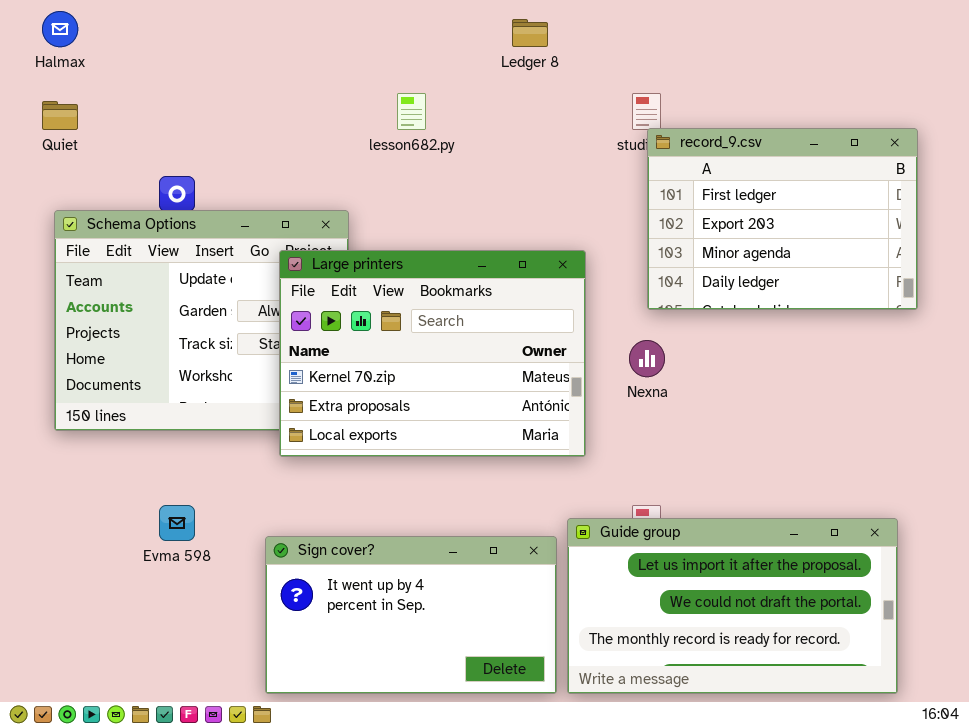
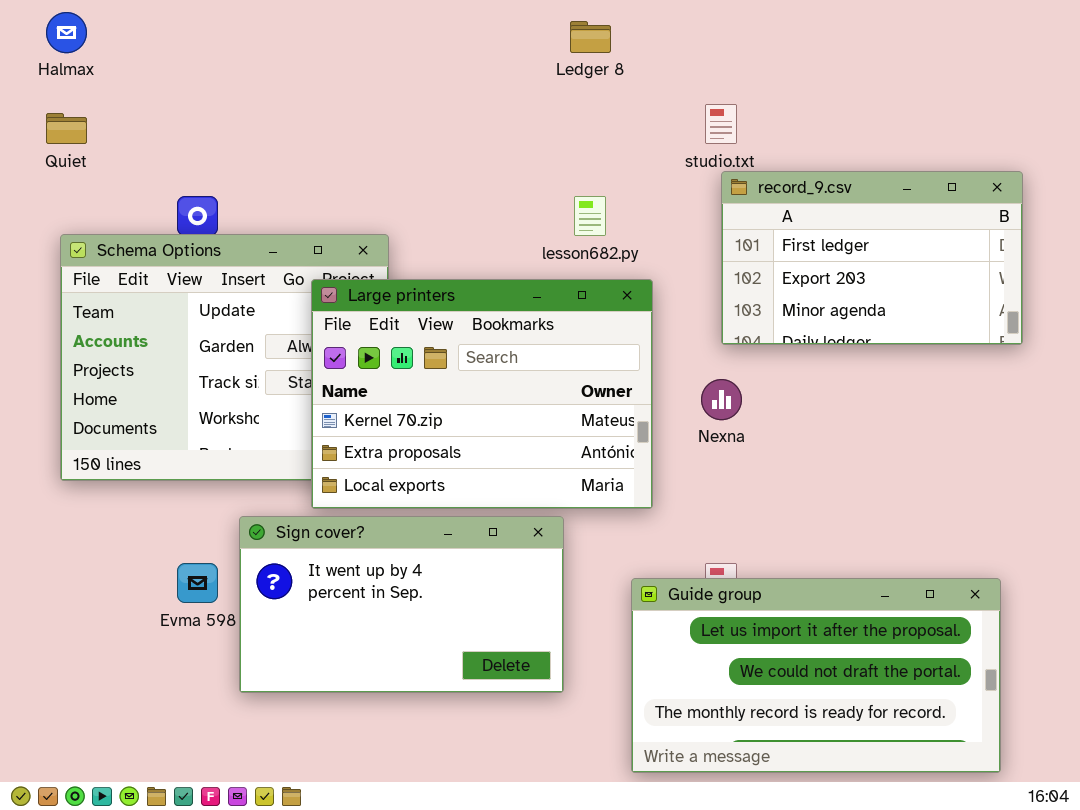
lesson682.py: [397,93,426,130] -> [574,196,606,236], moved
record_9.csv: [647,128,918,310] -> [721,171,1023,345], resized
Sign cover?: [265,536,557,694] -> [239,516,564,693], moved

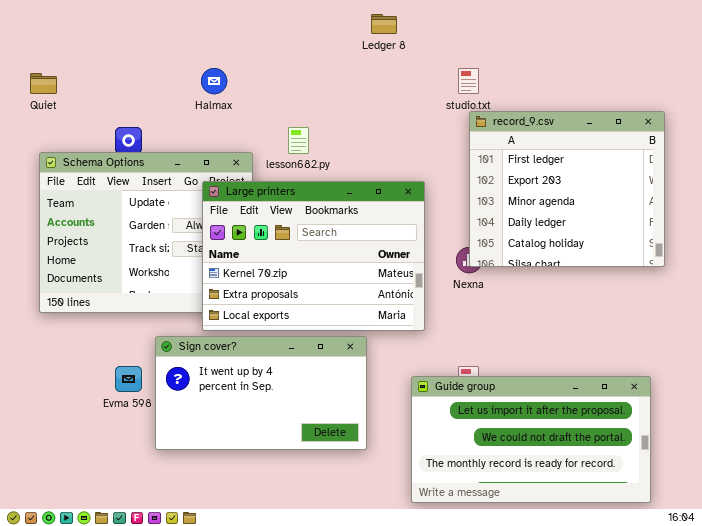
Halmax: [46,12,87,53] -> [201,68,227,94], moved
record_9.csv: [721,171,1023,345] -> [469,111,665,267], resized
lesson682.py: [574,196,606,236] -> [288,127,309,154], moved

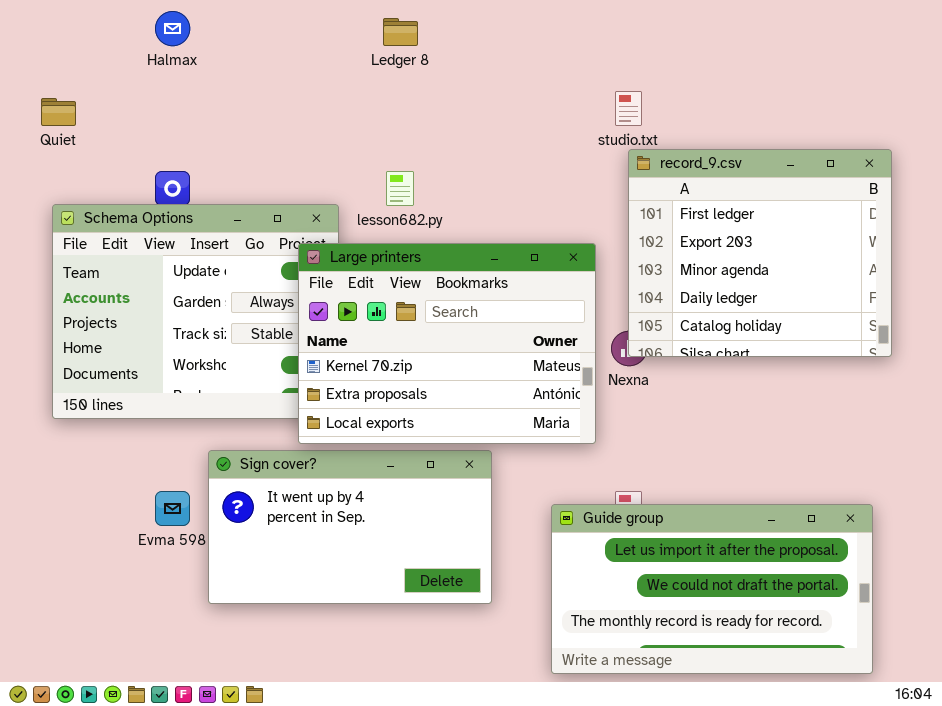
Ledger 8: [371,14,397,34] -> [383,18,418,46], moved
Halmax: [201,68,227,94] -> [155,11,190,46], moved
Large printers: [202,181,425,331] -> [298,243,596,444], moved

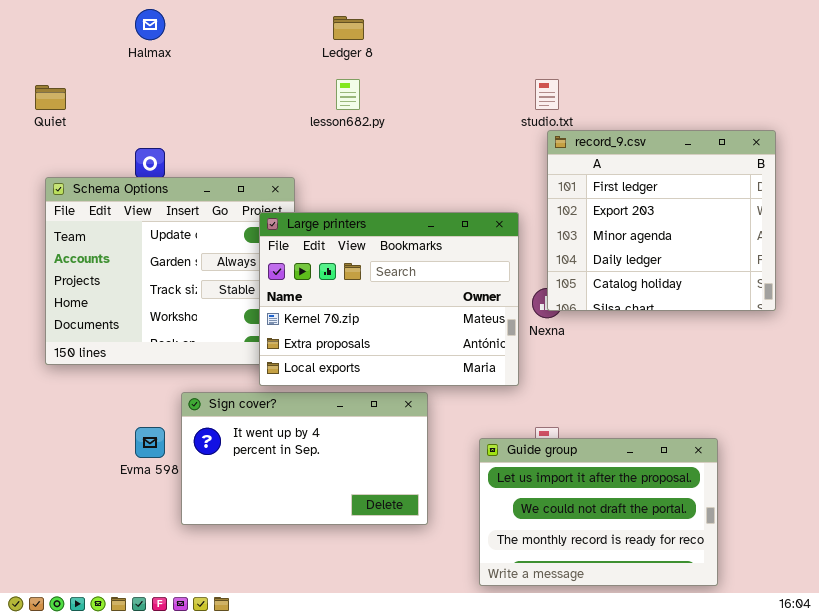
lesson682.py: [386,171,414,206] -> [336,79,360,110], moved
Guide group: [551,504,873,674] -> [479,438,718,586], resized

